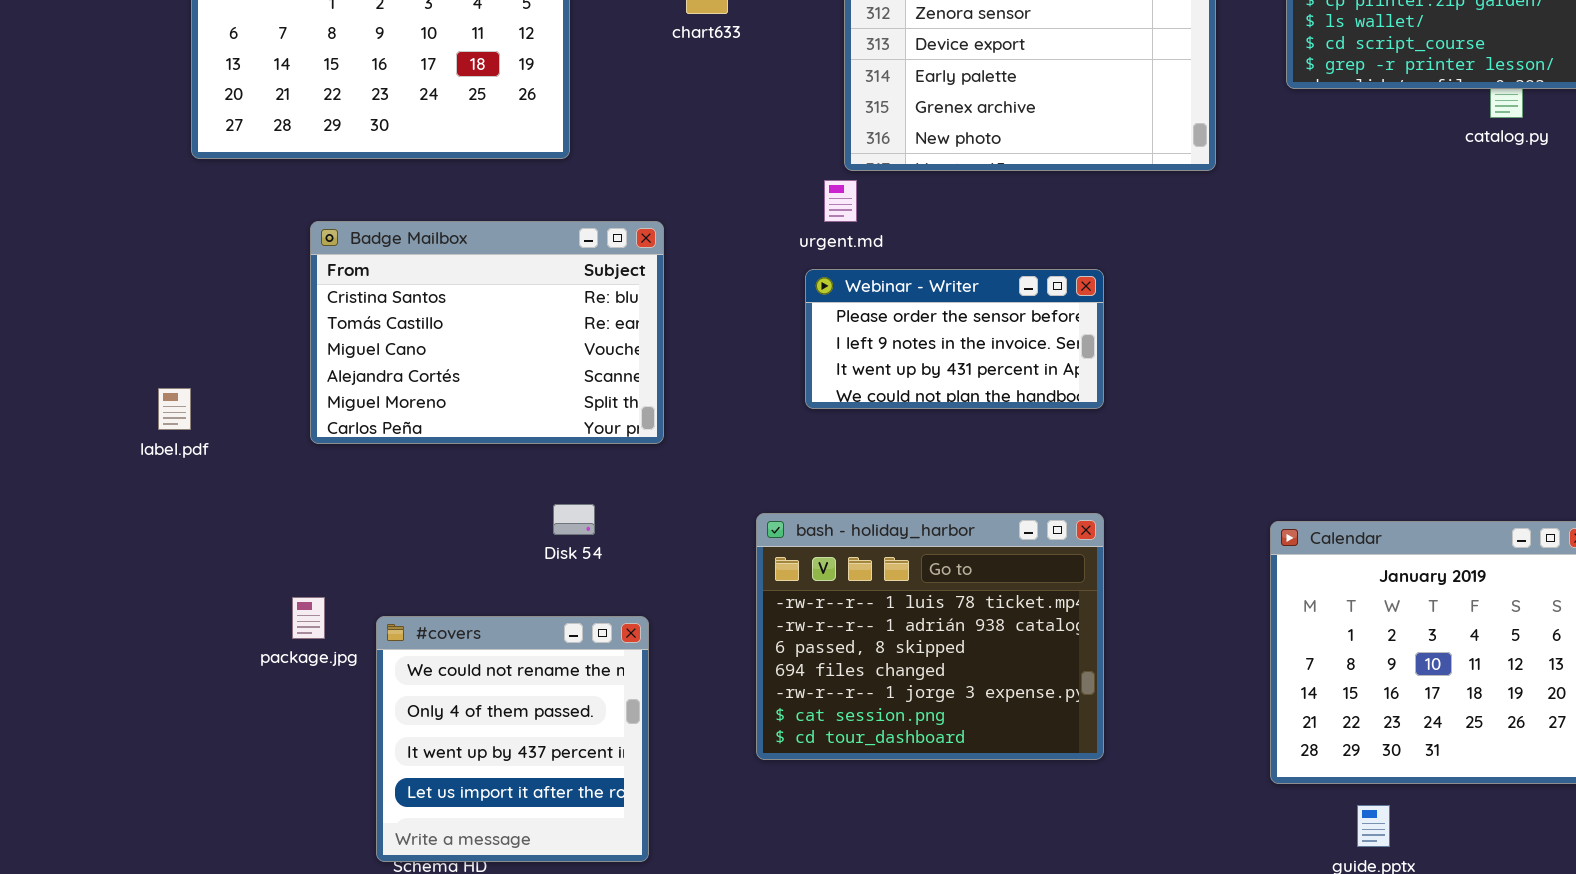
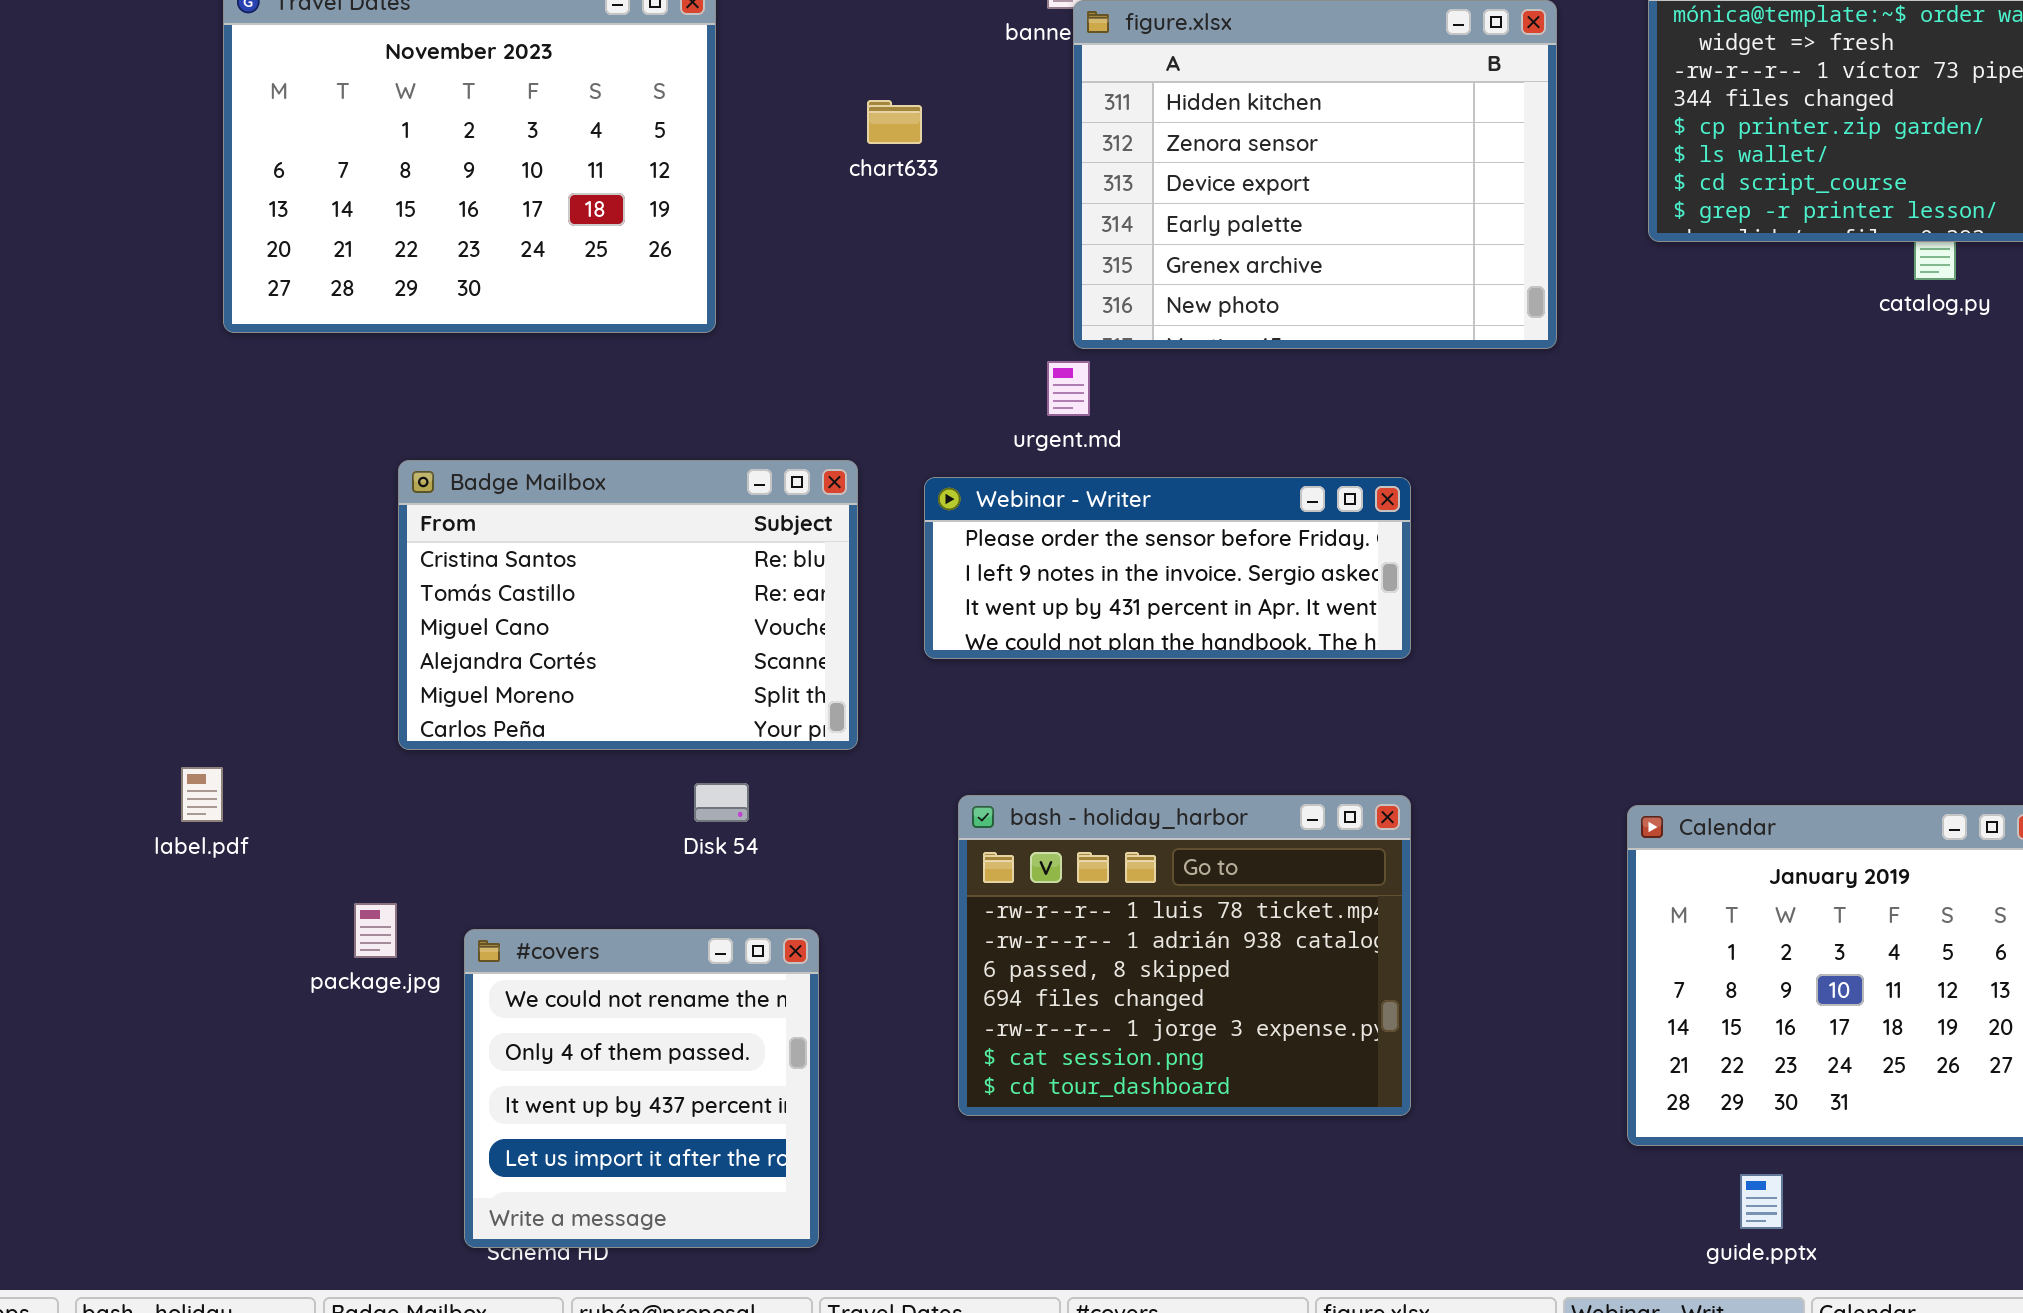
Badge Mailbox: [310,221,664,444] -> [398,460,858,750], moved
Webinar - Writer: [805,269,1104,409] -> [924,477,1411,659], resized
label.pdf: [158,388,191,430] -> [181,767,223,822], moved

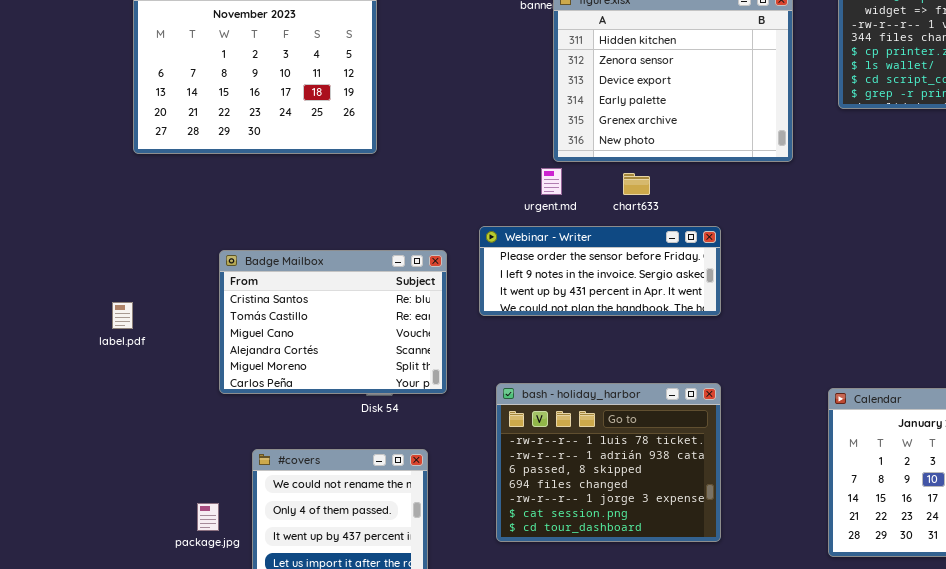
chart633: [867,100,922,144] -> [623,173,650,195], moved
Badge Mailbox: [398,460,858,750] -> [219,250,447,394], moved
label.pdf: [181,767,223,822] -> [112,302,133,329], moved
package.jpg: [354,903,397,958] -> [197,503,219,531], moved

